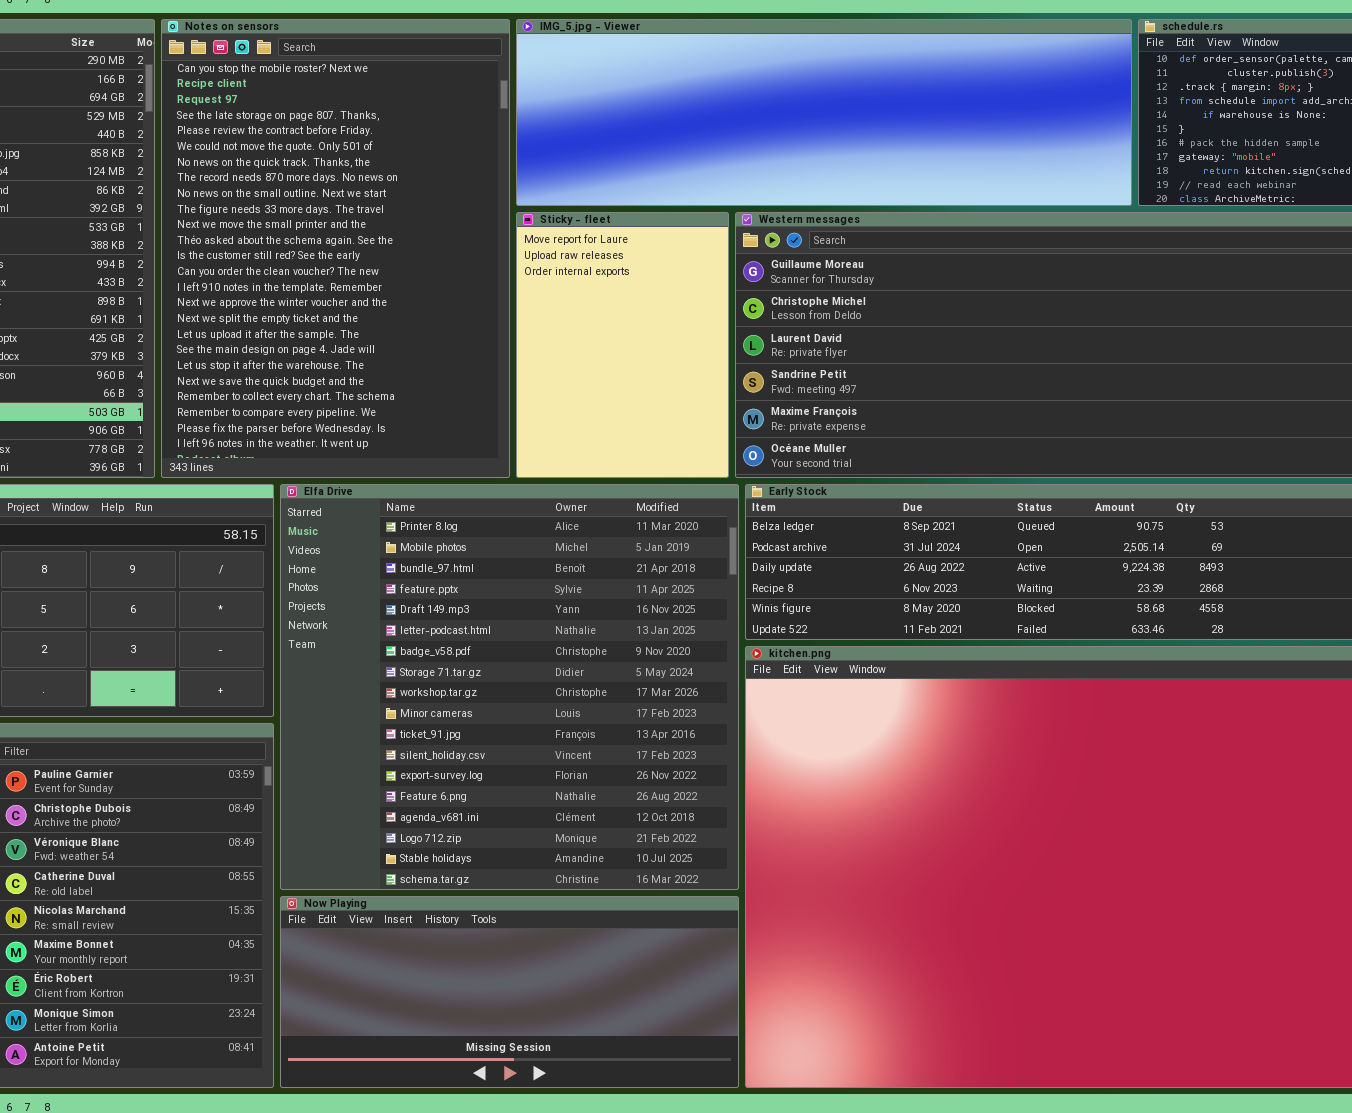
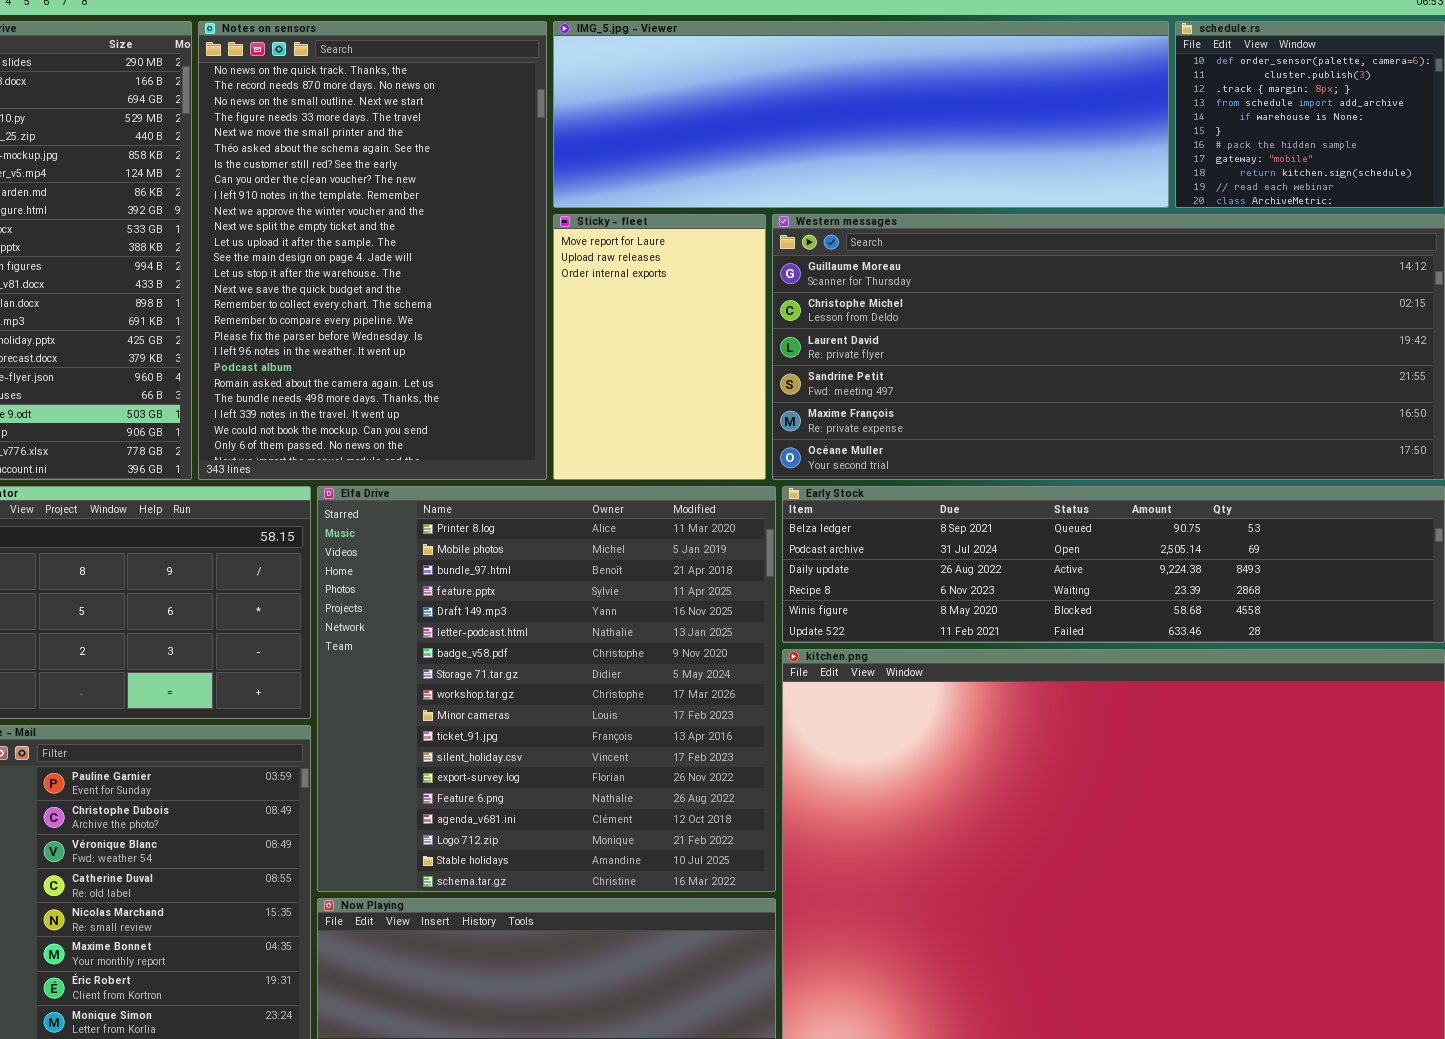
Notes on sensors: [161,19,510,478] -> [198,21,547,480], scrolled down 6 rows

